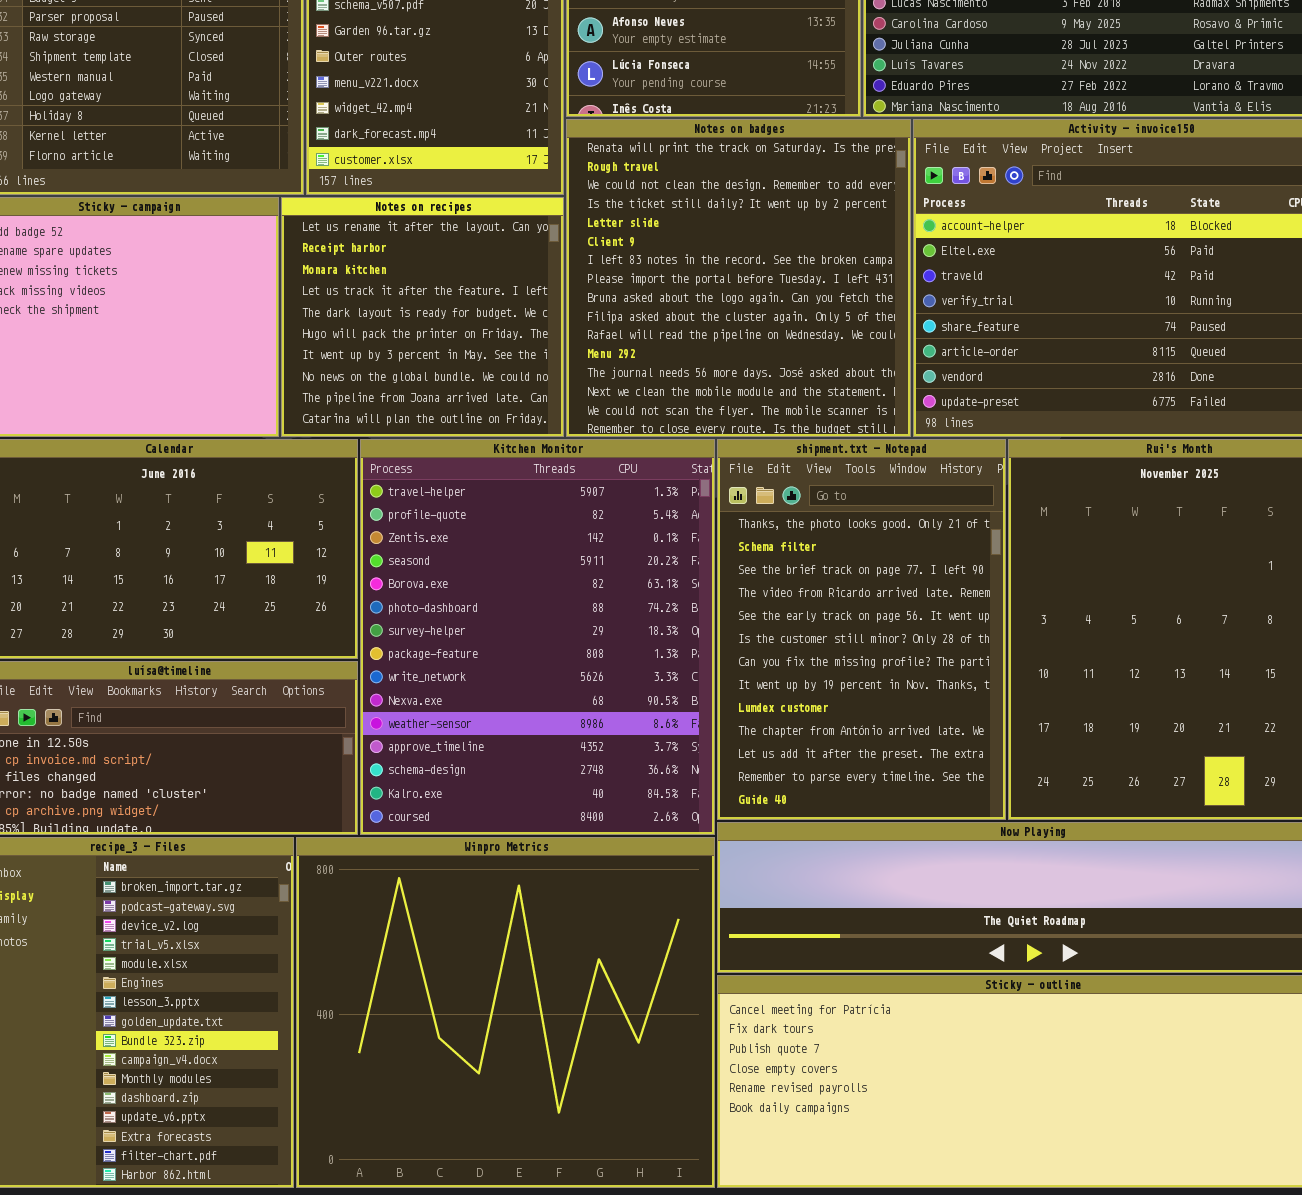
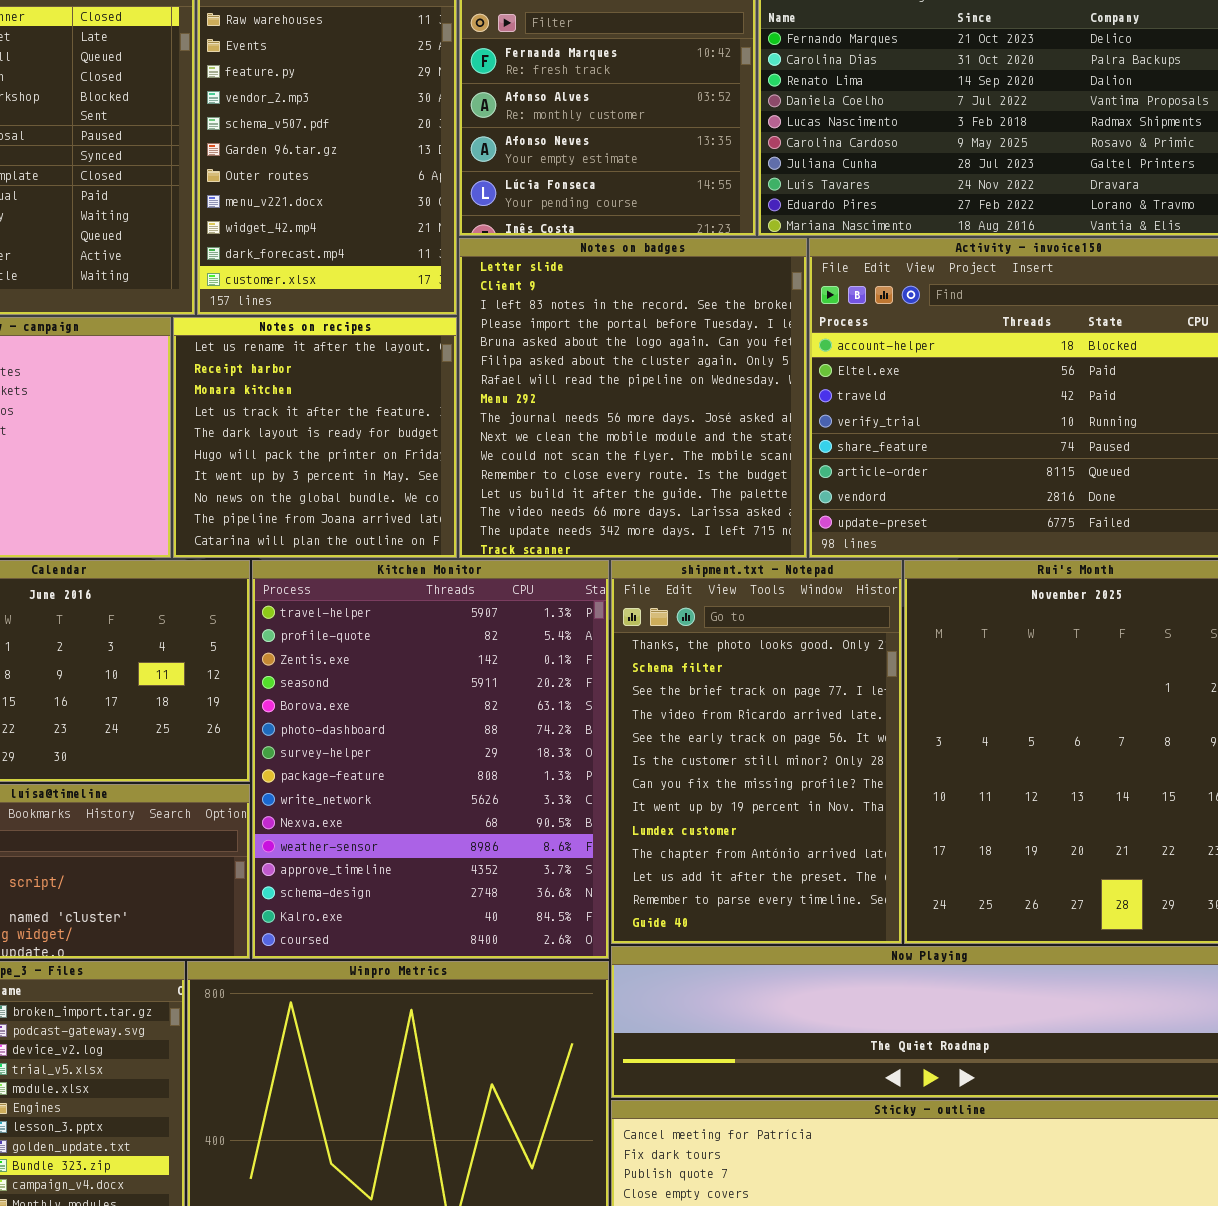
Notes on badges: [566,119,911,437] -> [459,238,807,558], scrolled down 4 rows

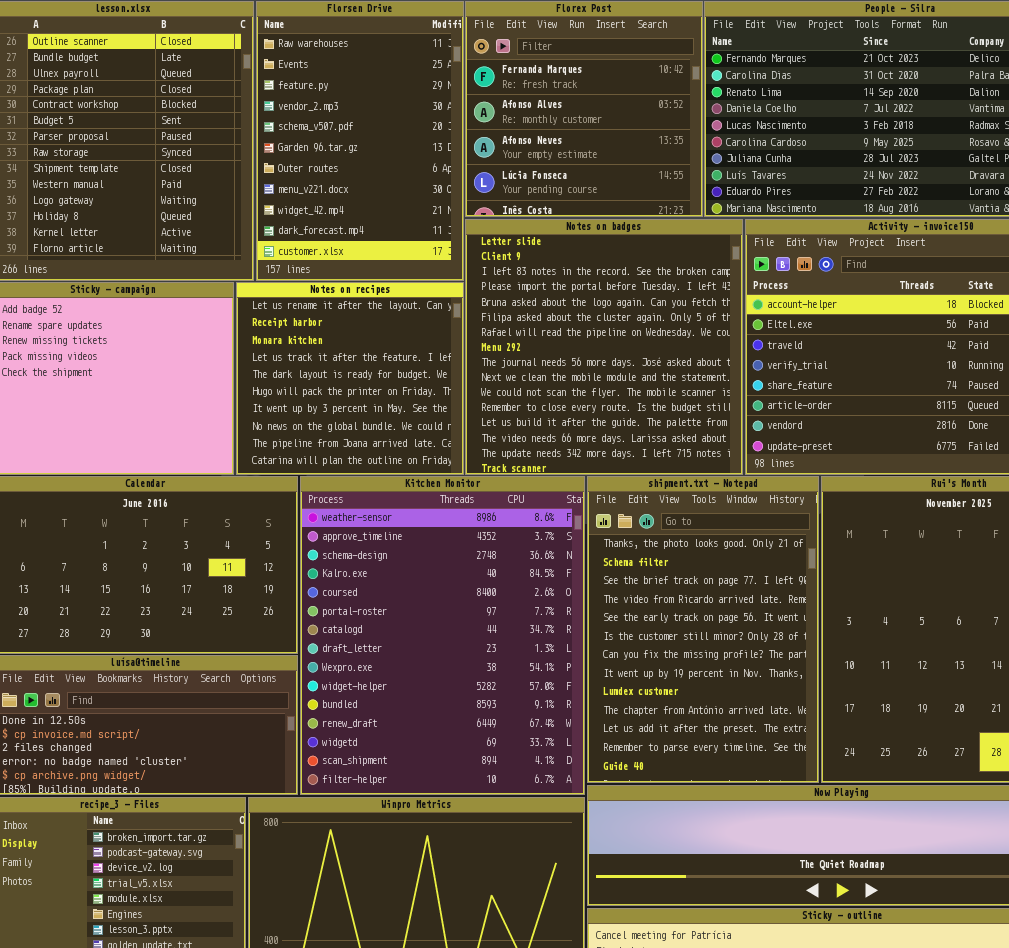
Kitchen Monitor: [252,560,609,959] -> [300,476,585,795], scrolled down 10 rows

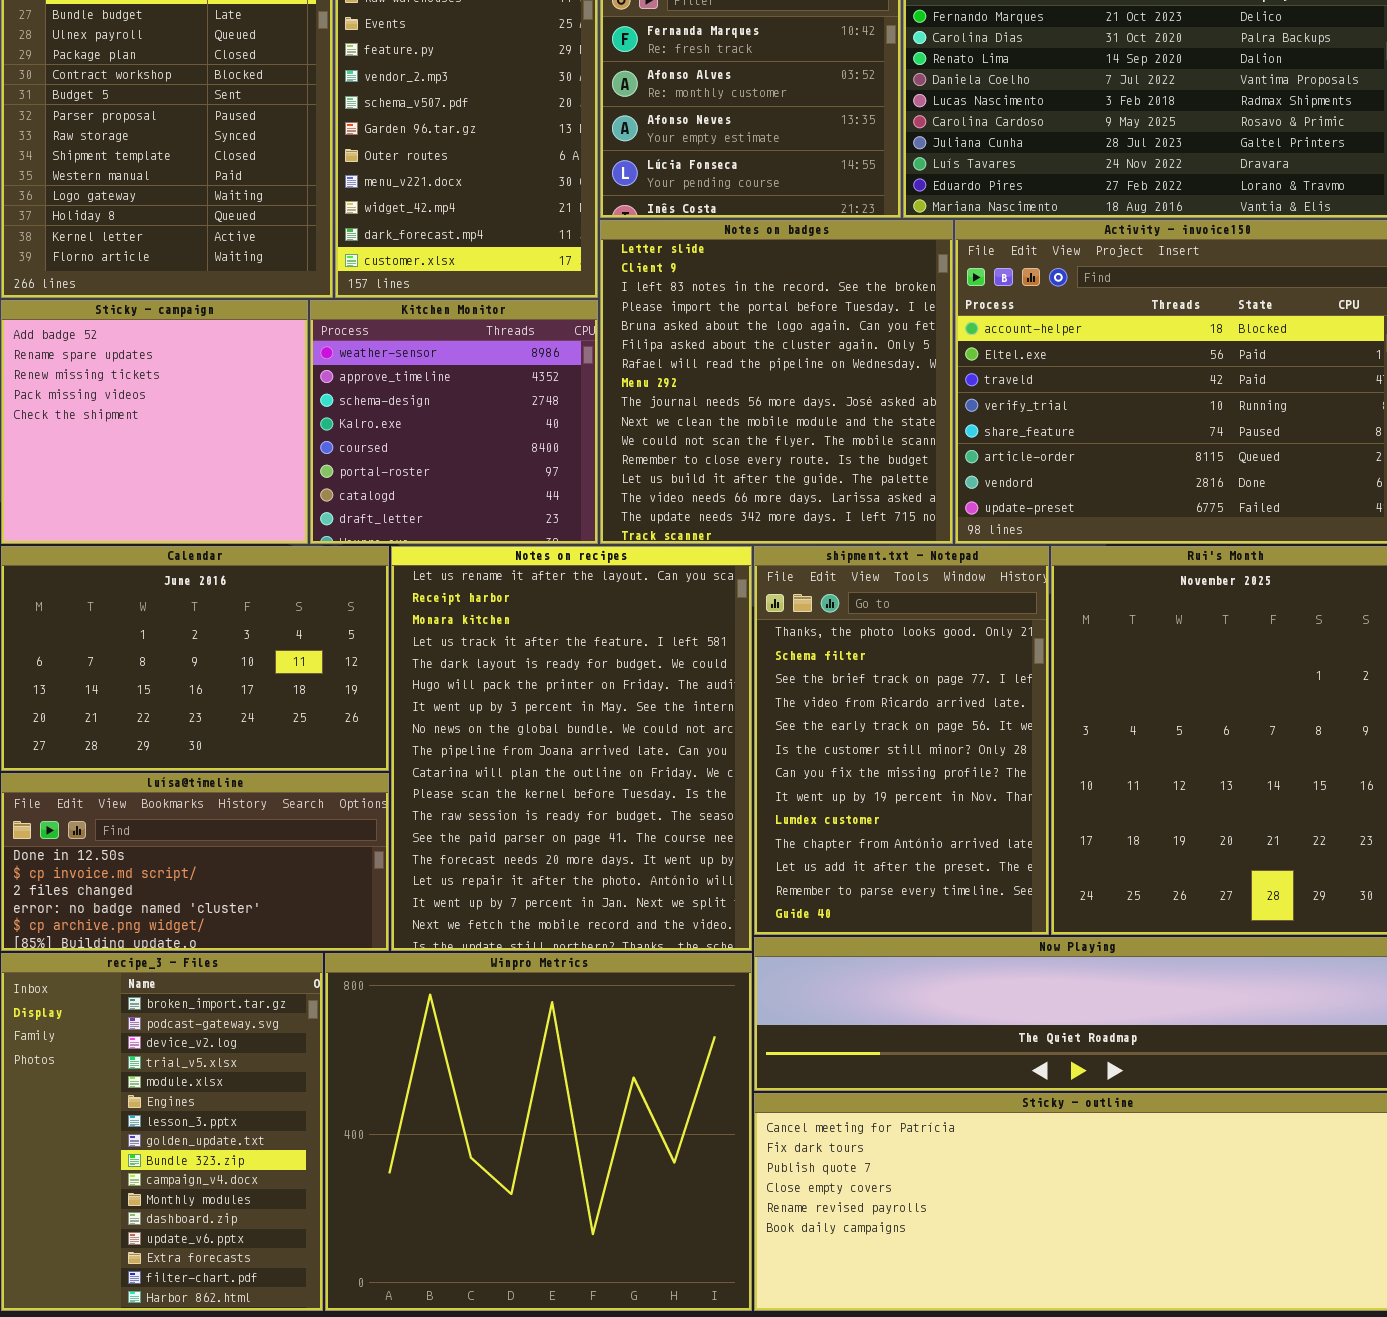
Notes on recipes: [236,282,464,475] -> [391,546,752,951], moved, resized
Kitchen Monitor: [300,476,585,795] -> [310,300,598,544], moved, resized

